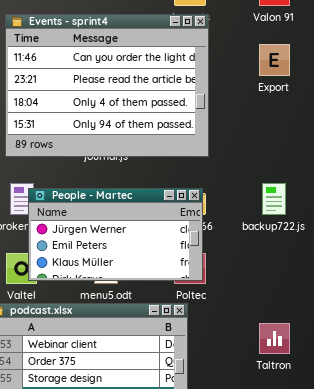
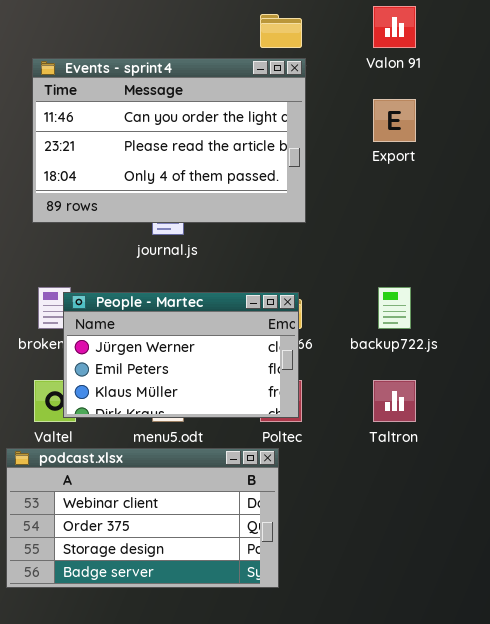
Events - sprint4: [5,14,209,157] -> [32,58,306,223], resized
Taltron: [259,323,290,354] -> [373,380,416,422], moved

